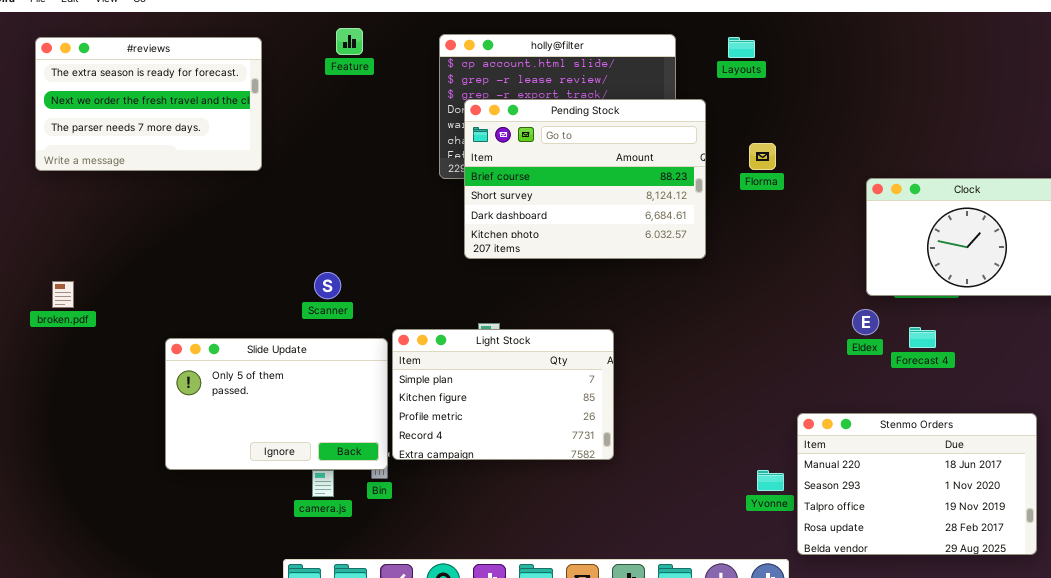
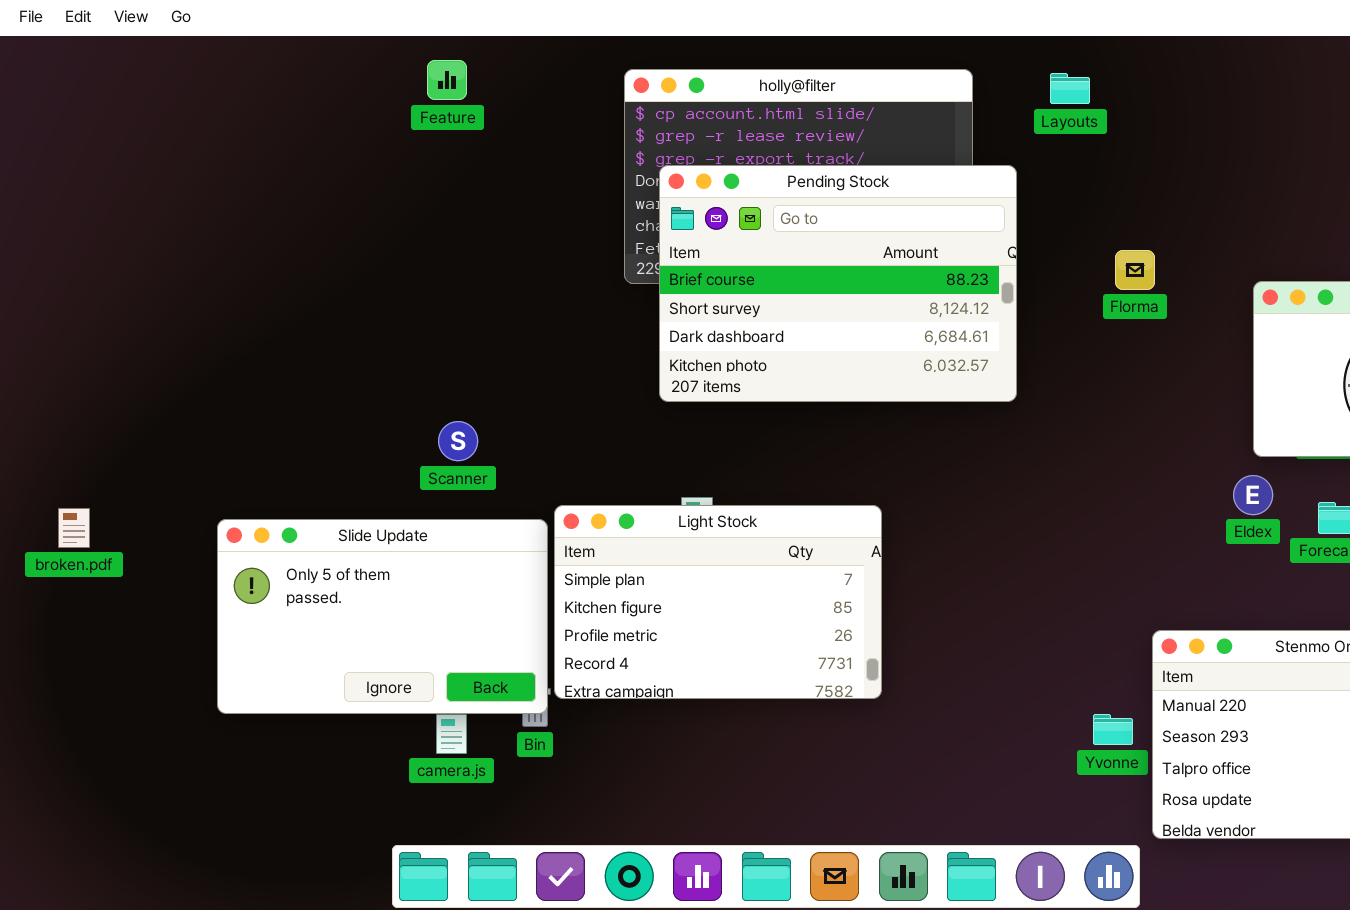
Feature: [336,28,363,55] -> [427,60,467,100], moved
#reviews: [35,37,262,171] -> none, closed
Florma: [749,143,776,170] -> [1115,250,1155,290], moved
broken.pdf: [52,281,74,308] -> [58,508,90,548], moved

